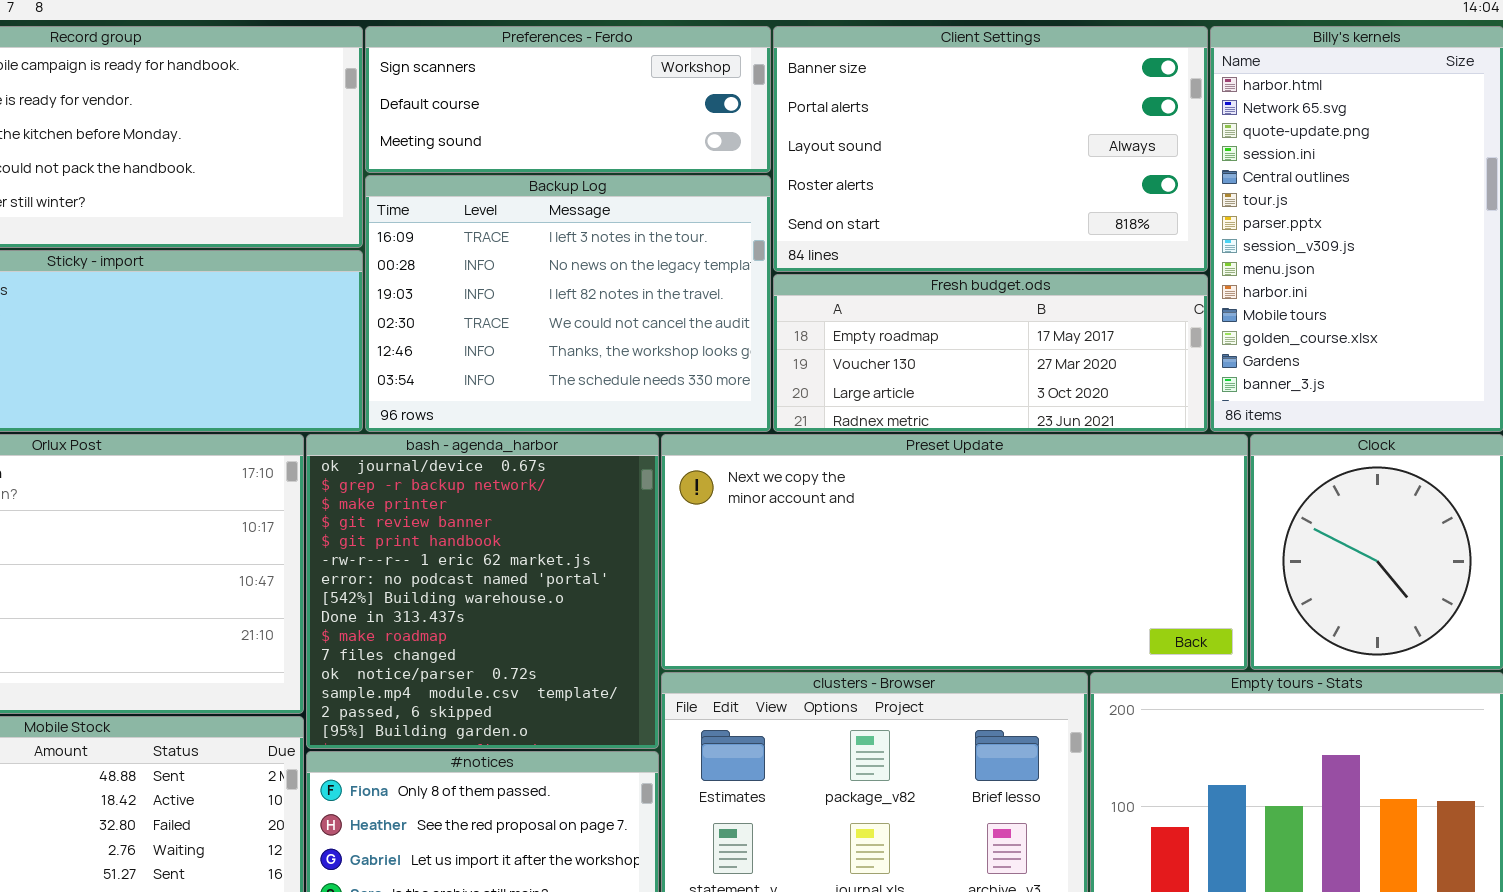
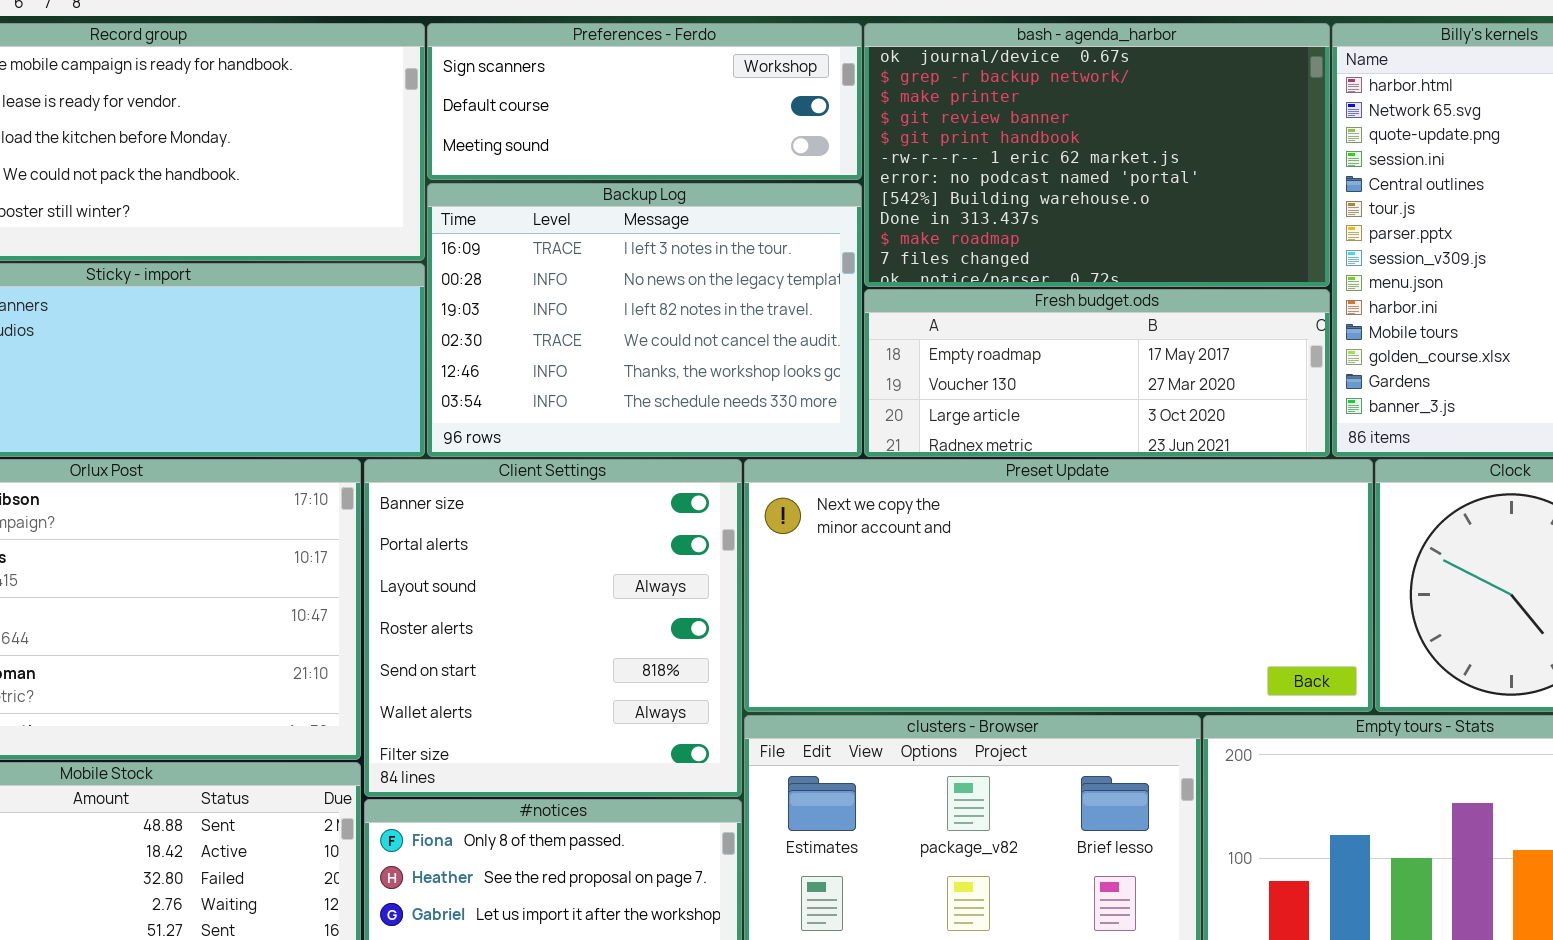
Client Settings: [773,26,1208,272] -> [364,459,742,797], moved, resized
bash - agenda_harbor: [306,434,659,749] -> [864,23,1330,287], moved, resized

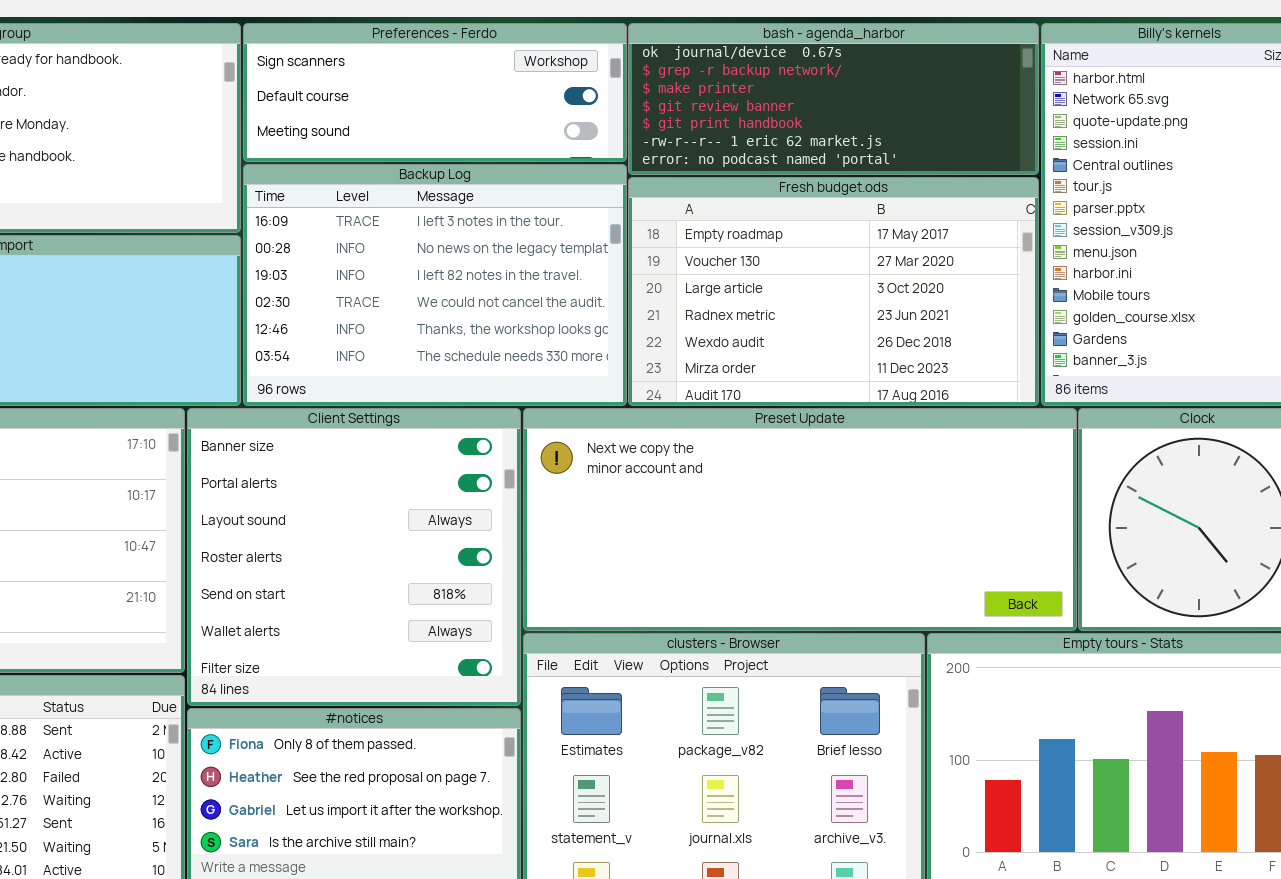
bash - agenda_harbor: [864,23,1330,287] -> [628,23,1039,175], resized
Fresh budget.ods: [864,289,1330,457] -> [628,177,1039,406], resized

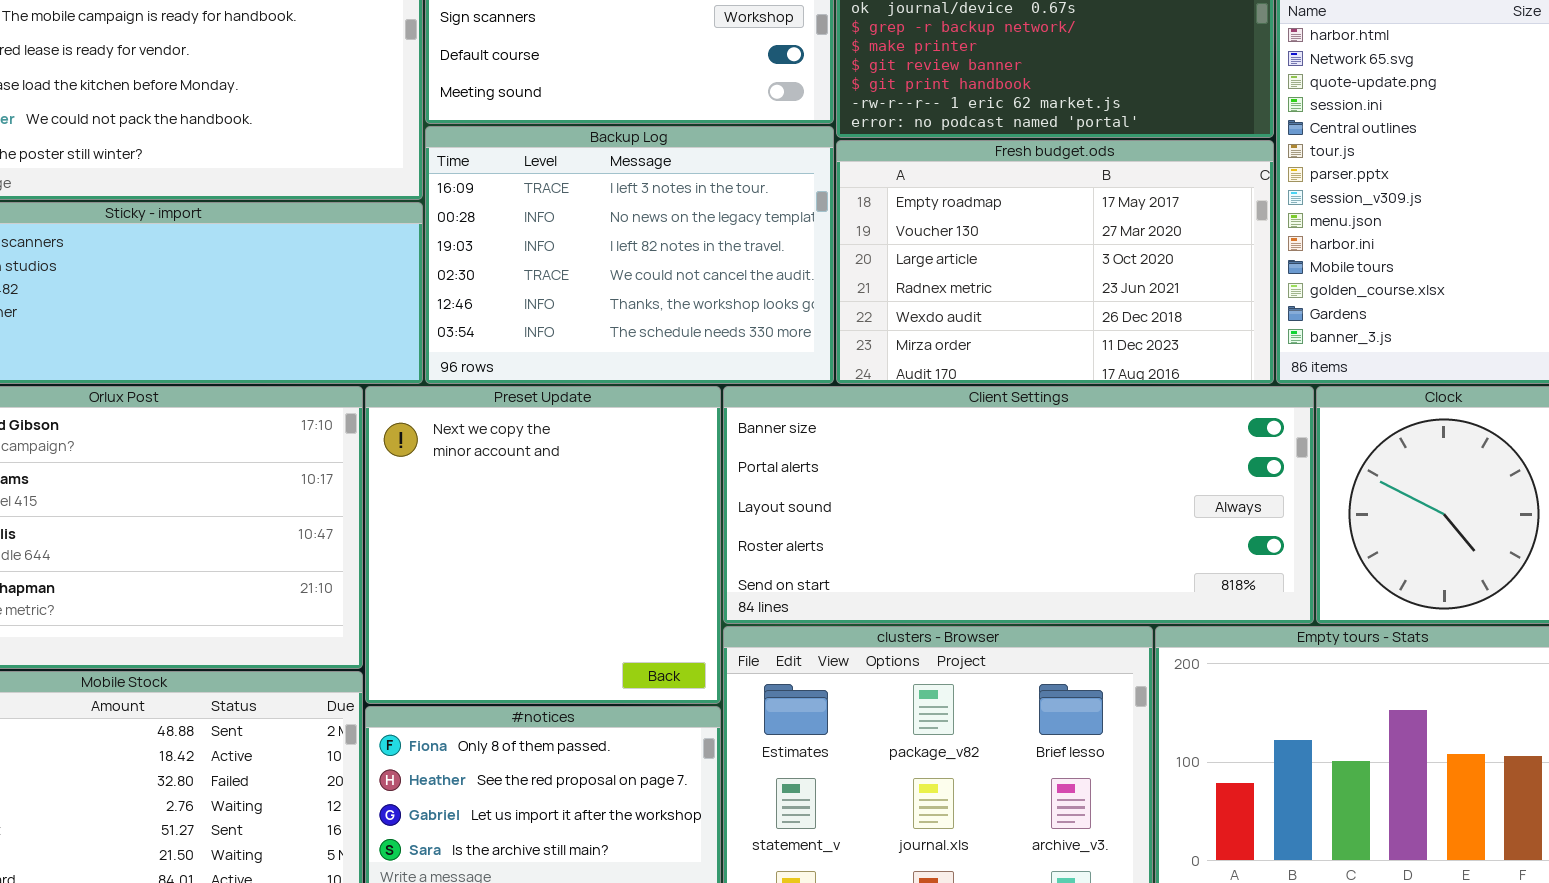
Client Settings: [187,408,521,706] -> [723,386,1314,624], moved, resized
Preset Update: [523,408,1077,631] -> [365,386,721,704], moved, resized

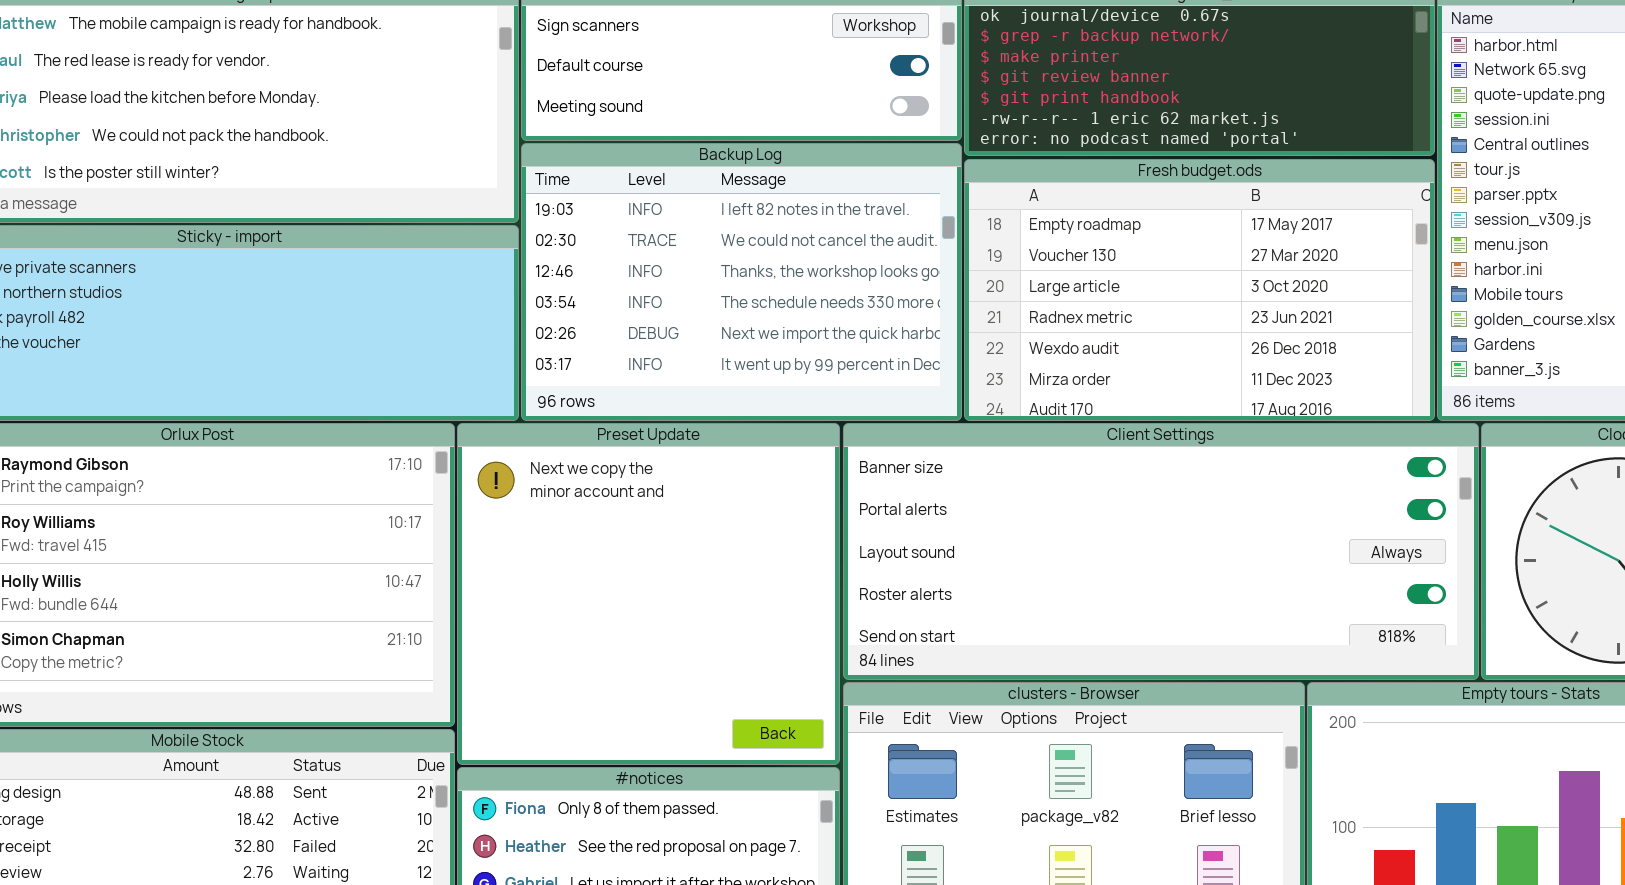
Backup Log: [425,126,834,384] -> [521,143,962,421], scrolled down 2 rows

